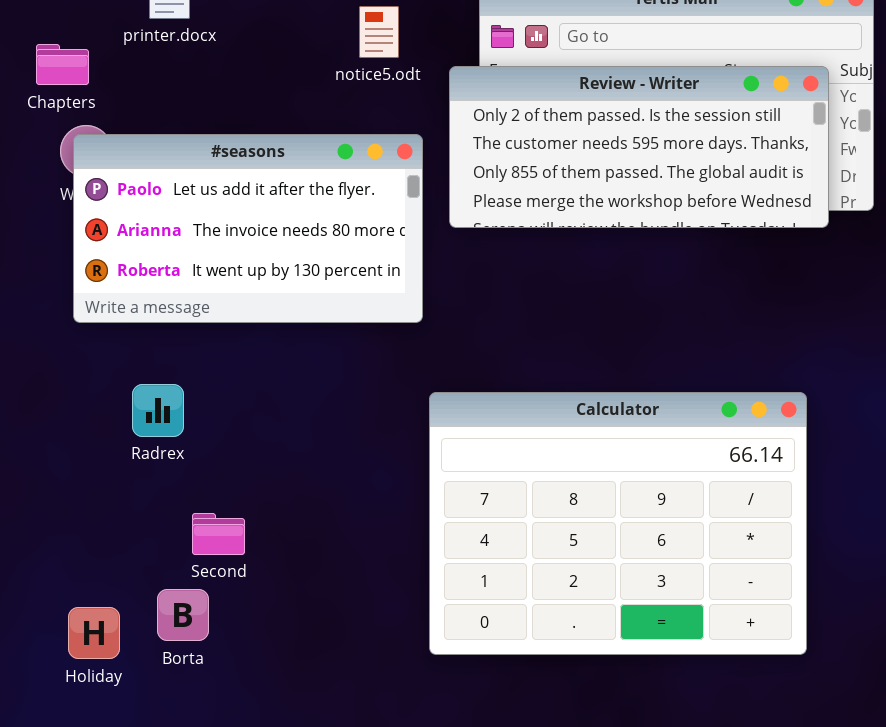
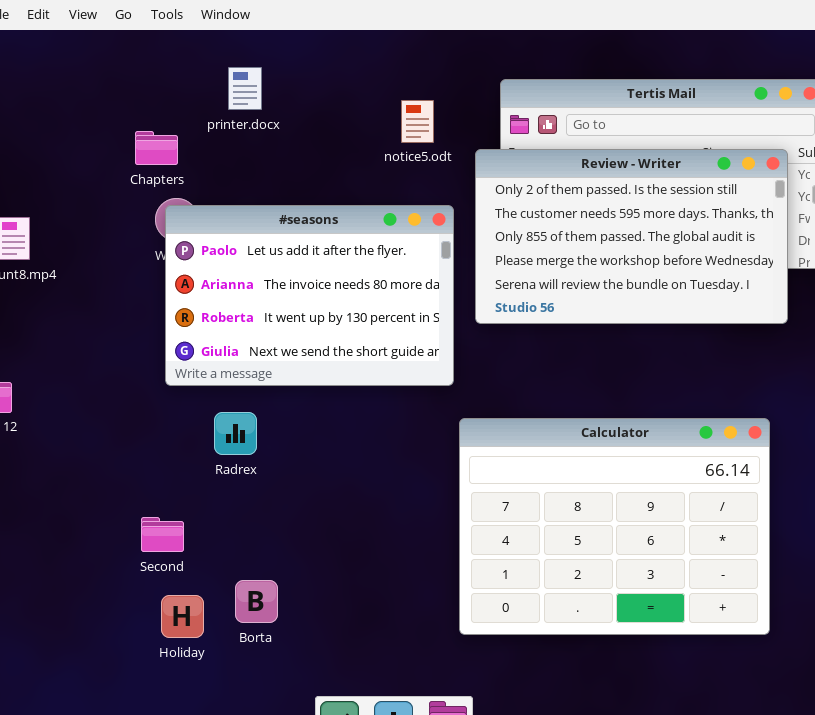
Review - Writer: [449,66,829,228] -> [475,149,788,324], resized
#seasons: [73,134,423,323] -> [165,205,454,386], resized
Second: [192,513,245,555] -> [141,517,184,552], moved

